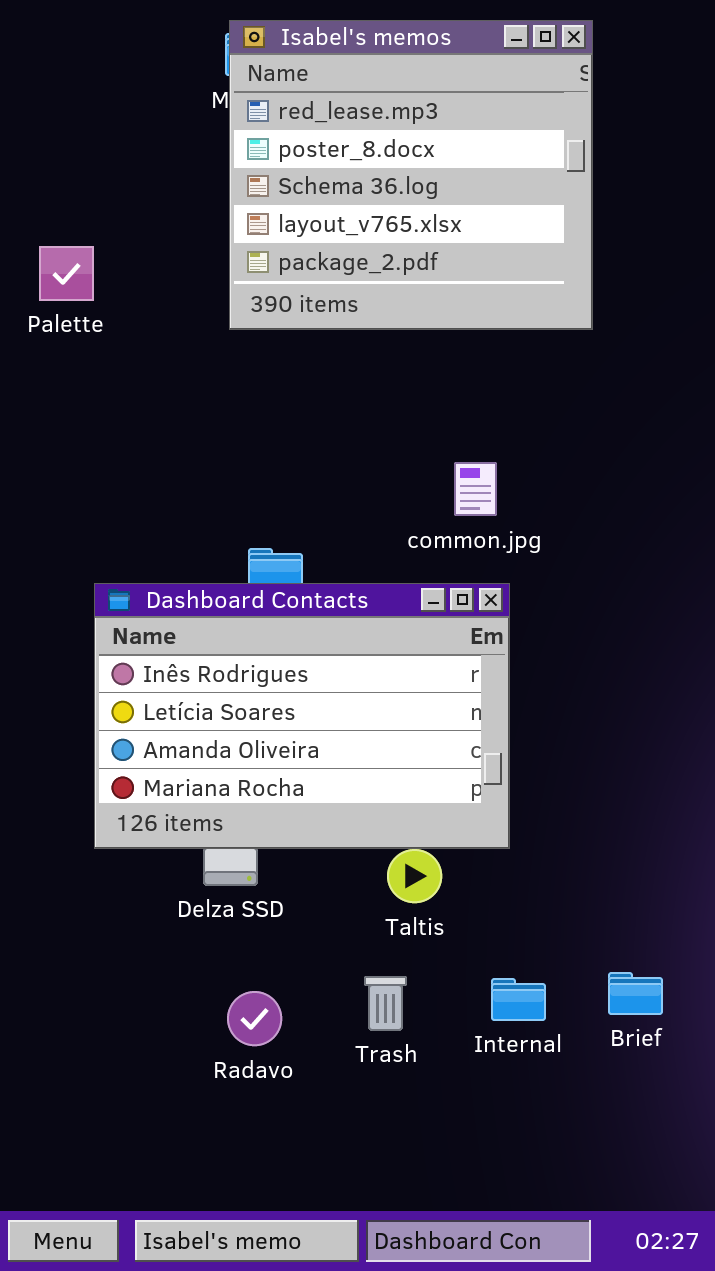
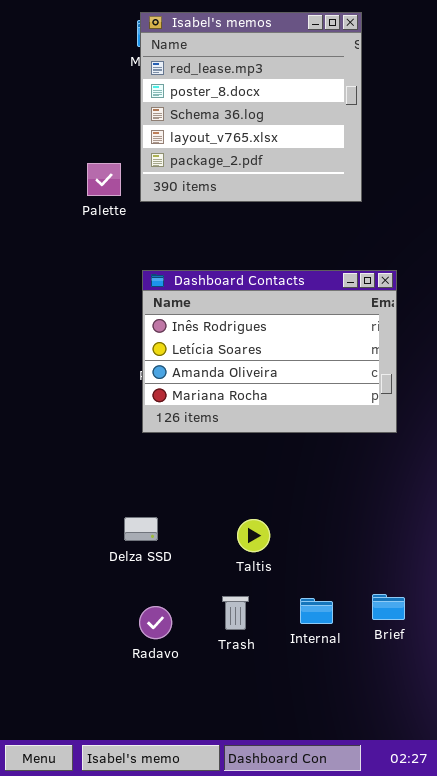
Palette: [39,246,94,301] -> [87,163,121,196], moved
Dashboard Contacts: [94,583,510,849] -> [142,270,397,433], moved

